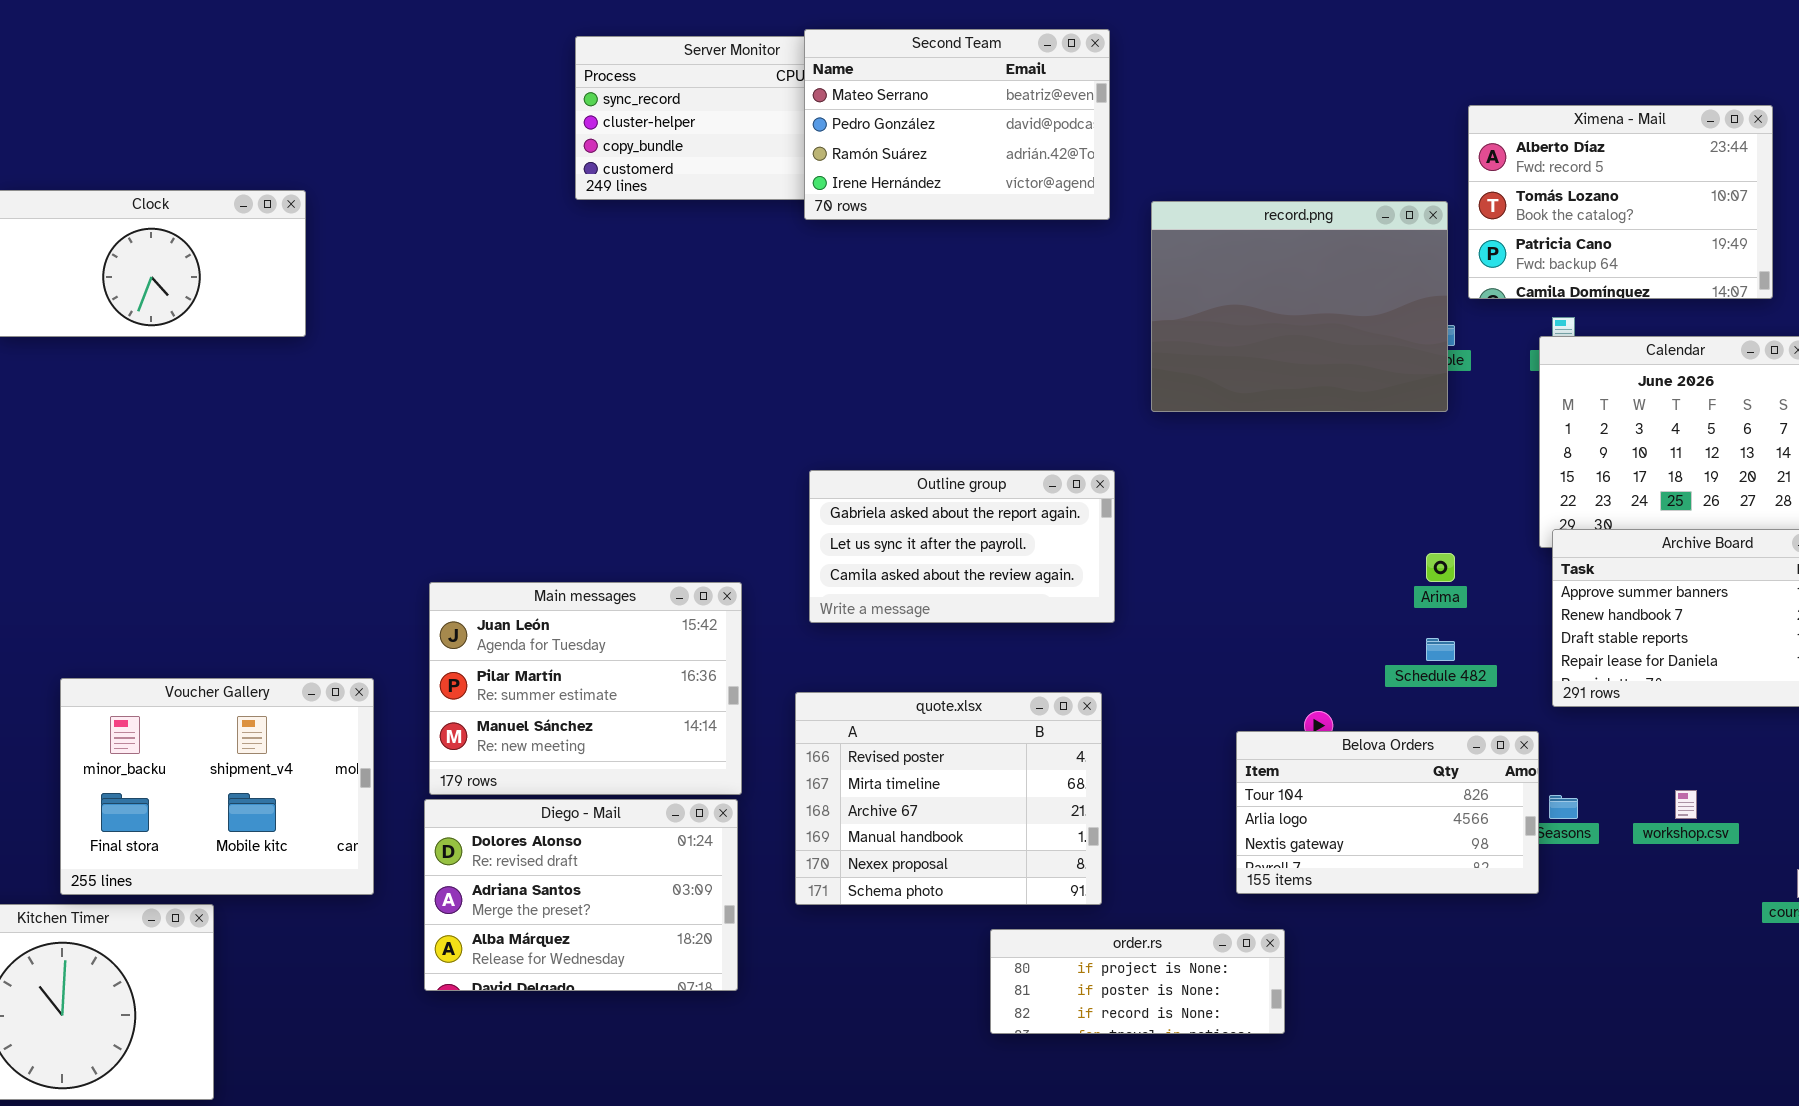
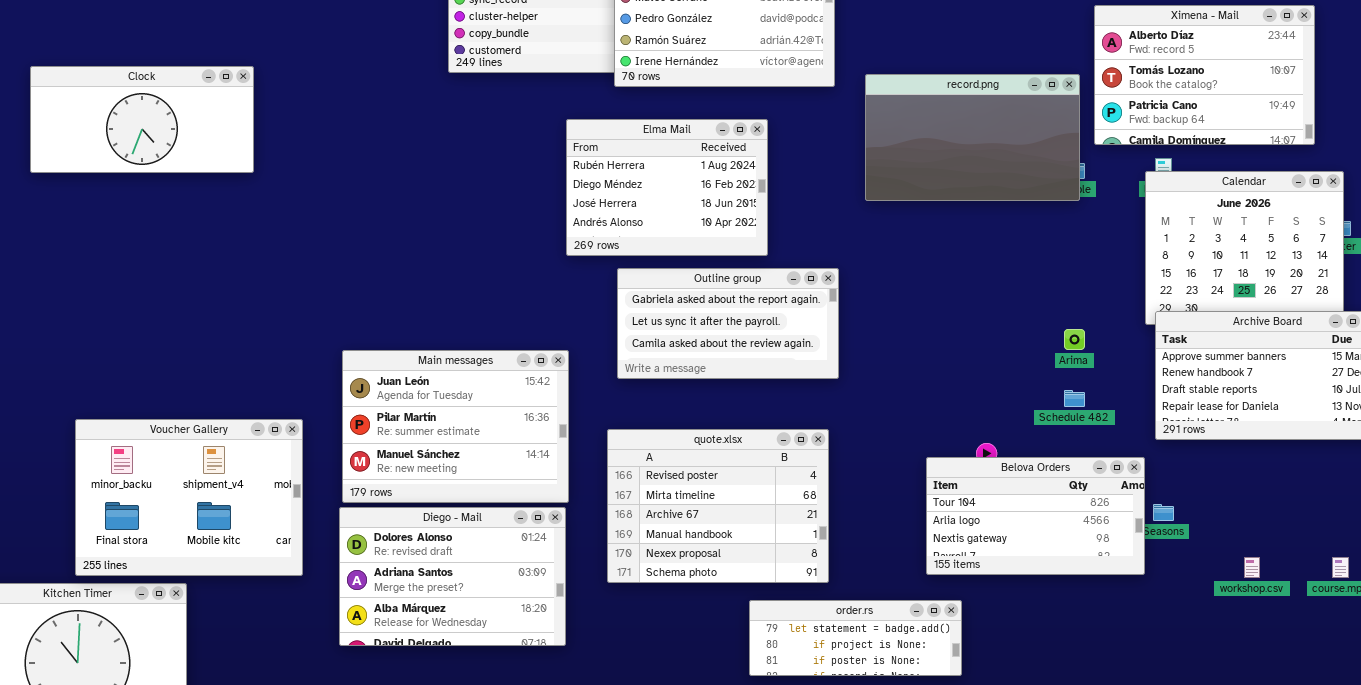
record.png: [1151,201,1448,412] -> [865,74,1080,201], resized
Elma Mail: none -> [566,119,768,256], opened
workshop.csv: [1675,790,1697,819] -> [1244,557,1260,578], moved
order.rs: [990,929,1285,1034] -> [749,600,962,676], scrolled up 1 row

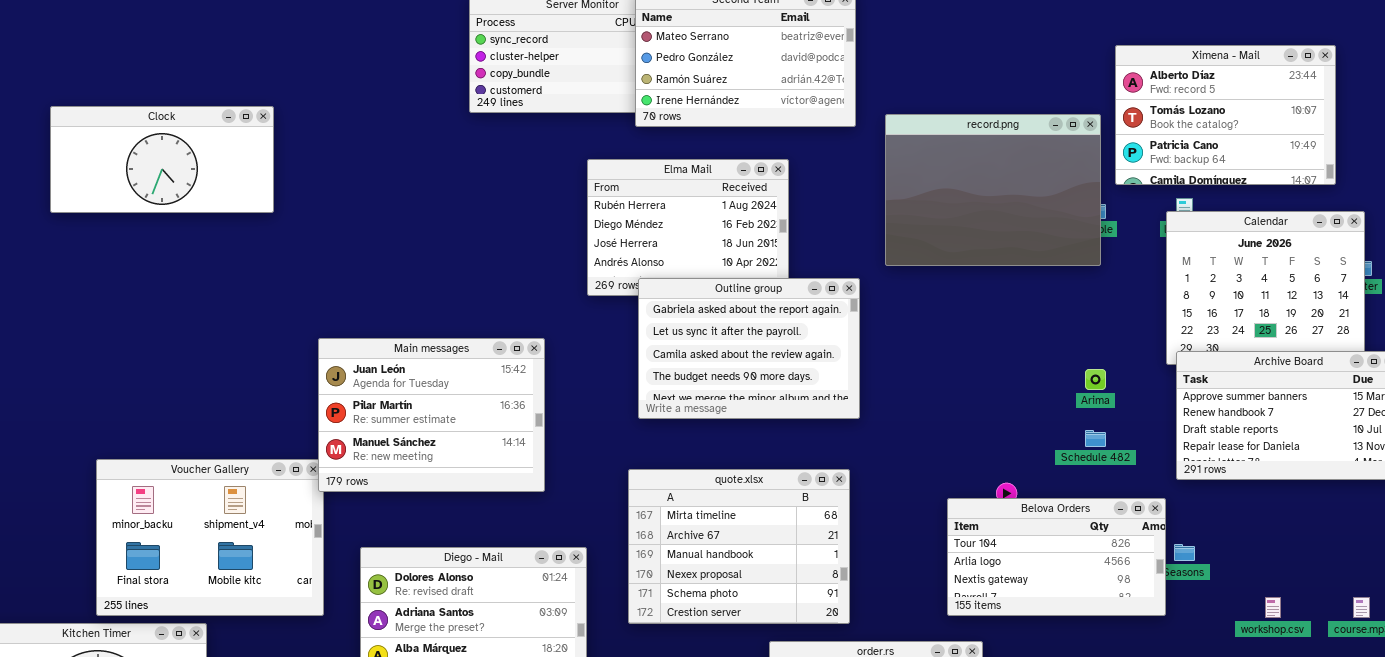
record.png: [865,74,1080,201] -> [885,114,1101,266], resized
Outline group: [617,268,839,379] -> [638,278,860,419], resized
Main messages: [342,350,569,503] -> [318,338,545,492], moved
quote.xlsx: [607,429,829,583] -> [628,469,850,624], scrolled down 1 row

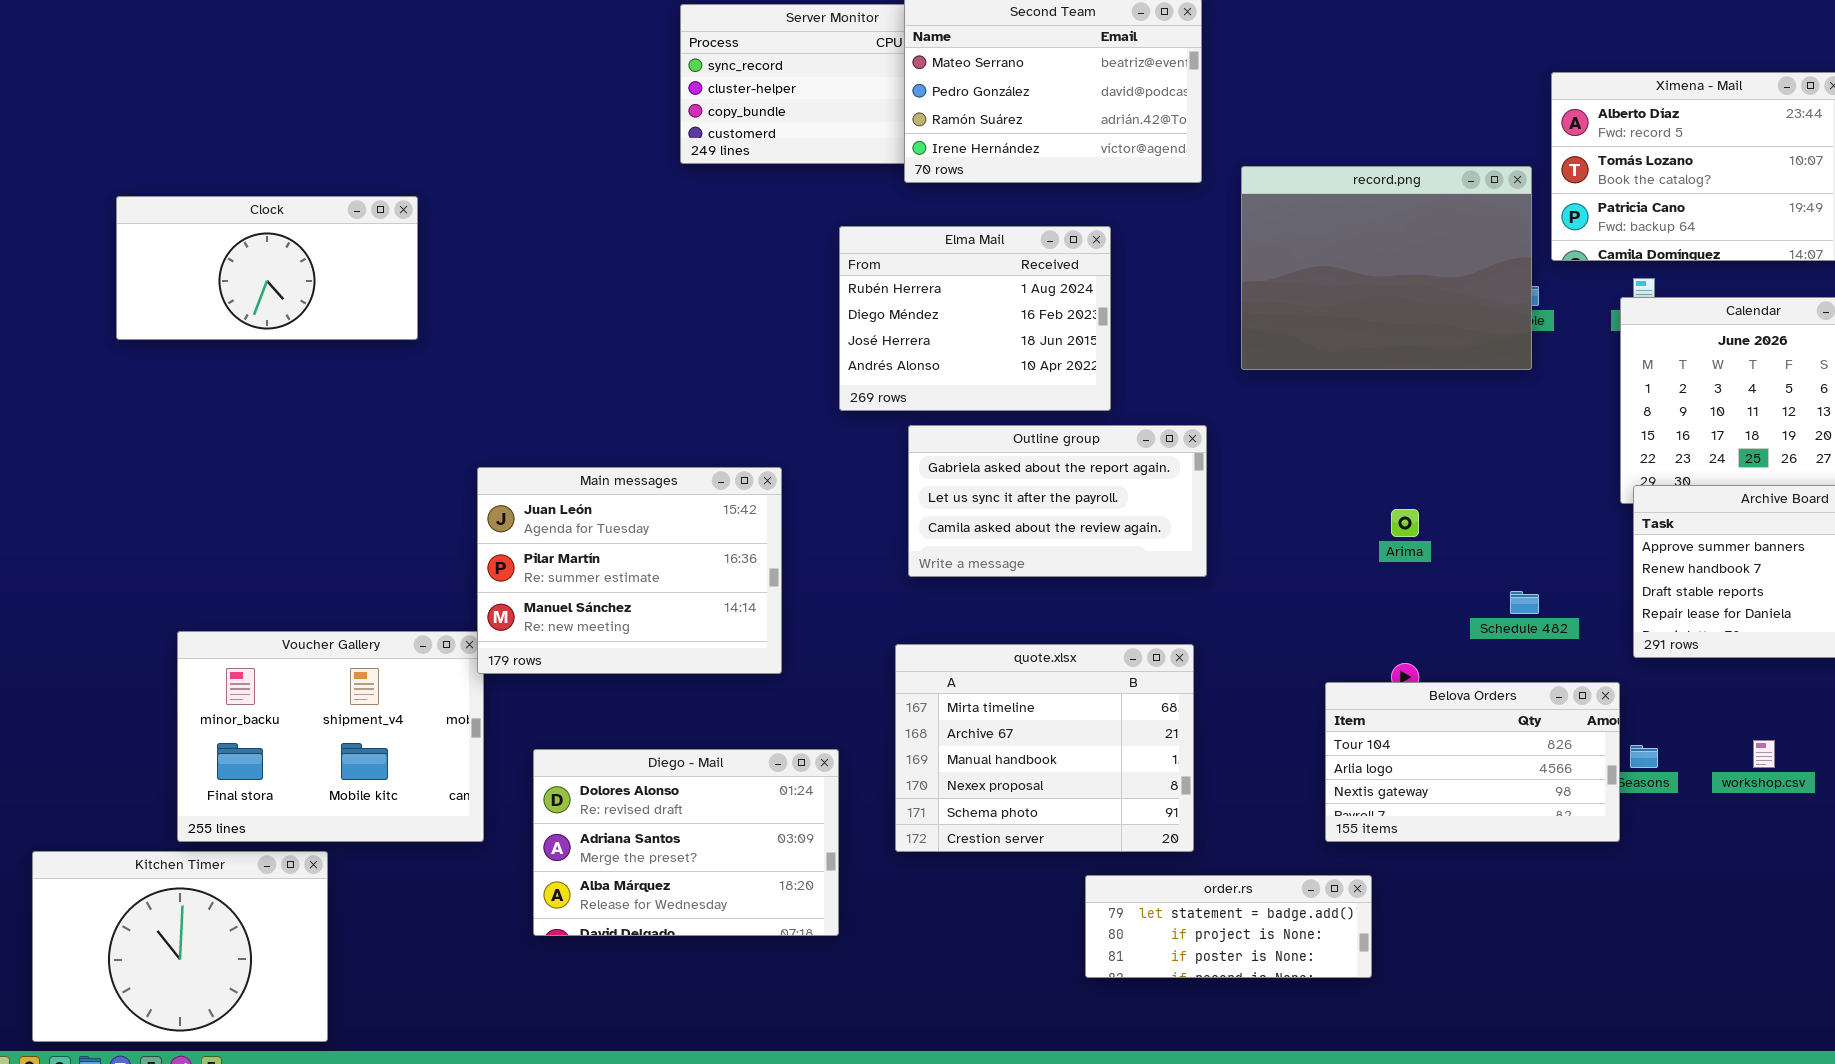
Clock: [50,106,274,213] -> [116,196,418,340], moved
Outline group: [638,278,860,419] -> [908,425,1207,577], resized
Arima: [1085,369,1106,390] -> [1391,509,1419,537], moved
workshop.csv: [1265,597,1281,618] -> [1753,740,1775,768], moved

